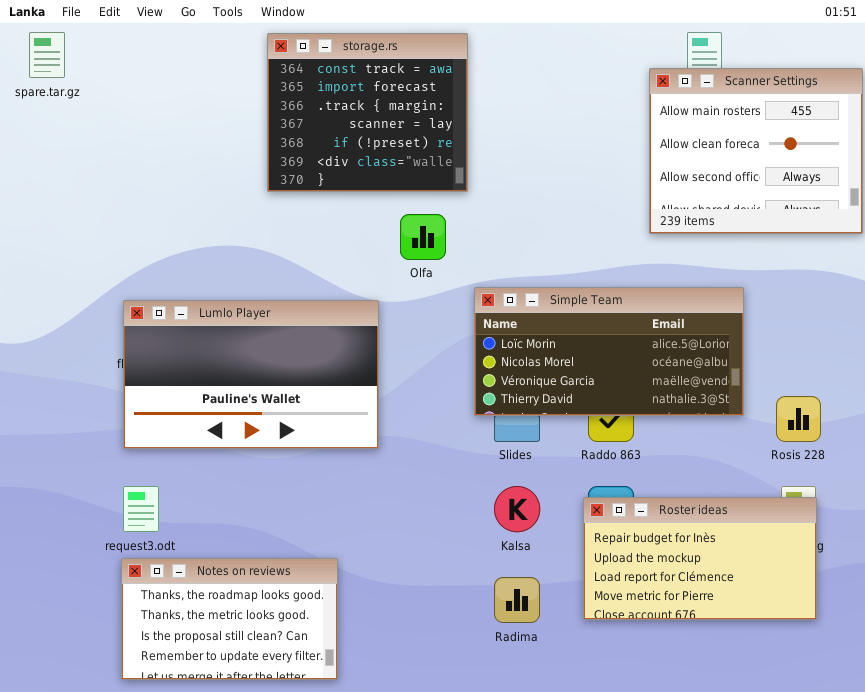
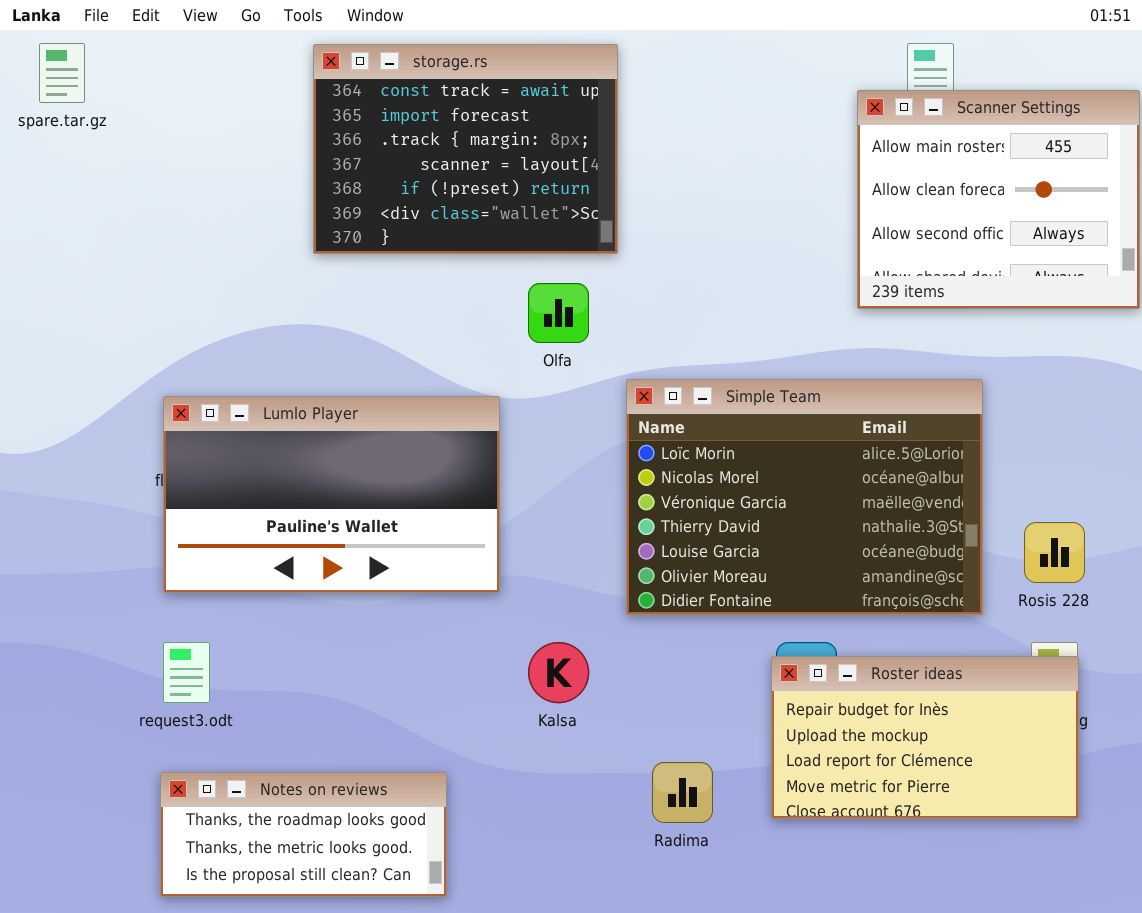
storage.rs: [267,33,468,192] -> [313,44,618,254], resized
Simple Team: [474,287,744,416] -> [626,379,983,615], resized
Kalsa: [494,486,540,532] -> [528,642,589,703], moved
Notes on reviews: [121,558,338,680] -> [160,772,447,897], resized

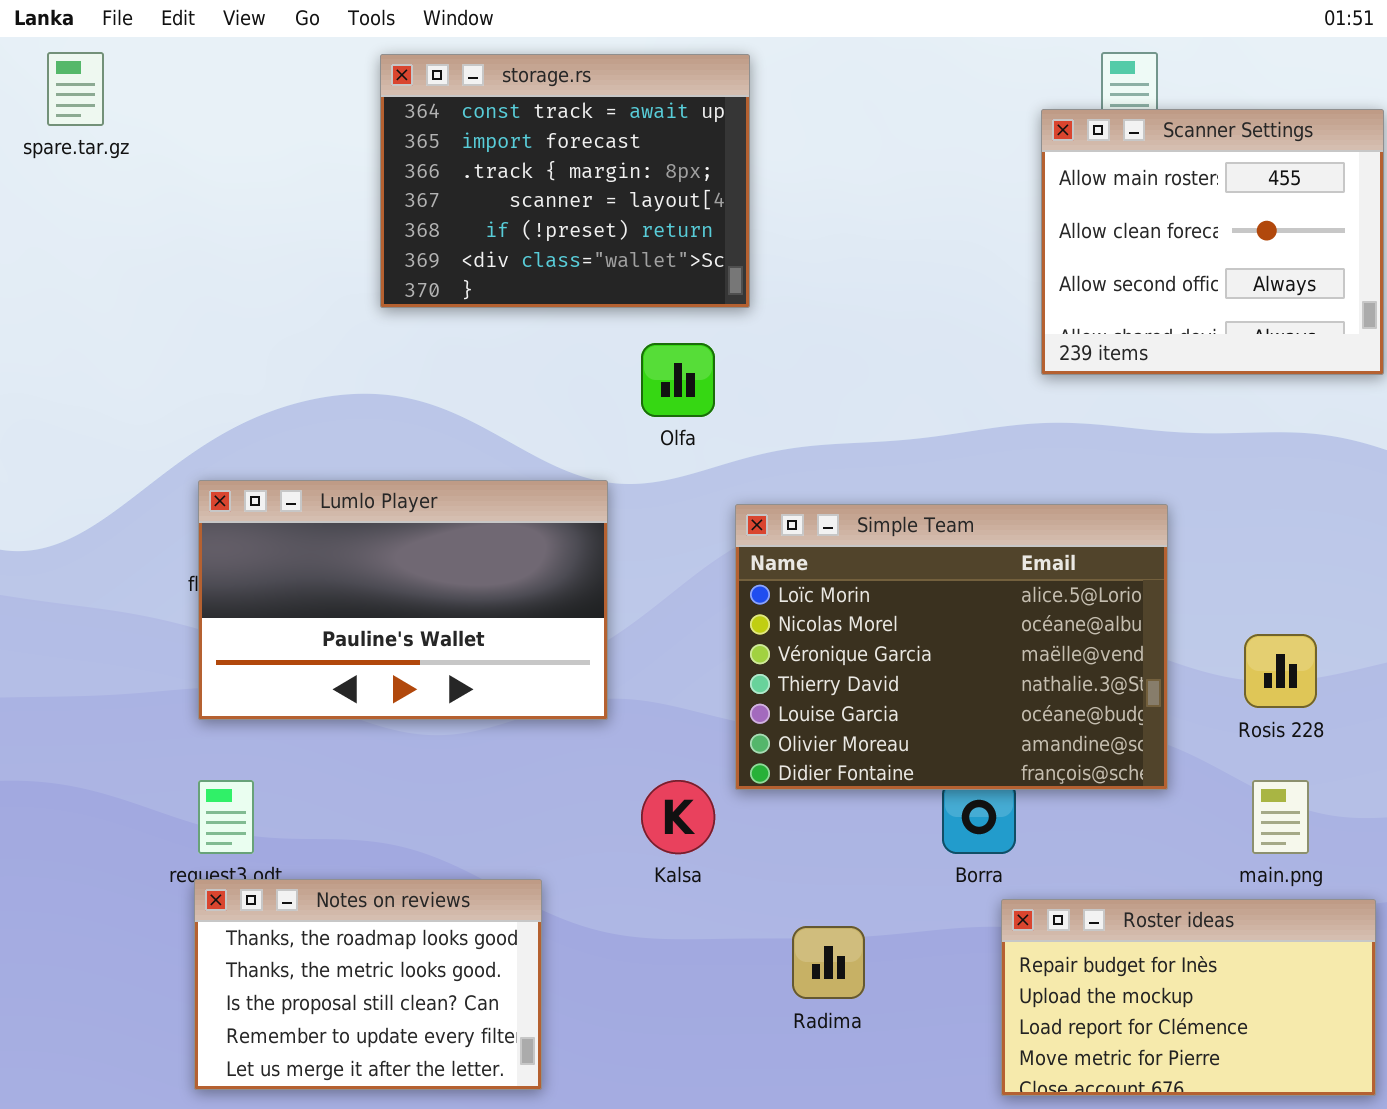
Simple Team: [626,379,983,615] -> [735,504,1168,790], moved
Roster ideas: [771,656,1079,819] -> [1001,899,1376,1096], moved
Notes on reviews: [160,772,447,897] -> [194,879,542,1090], resized

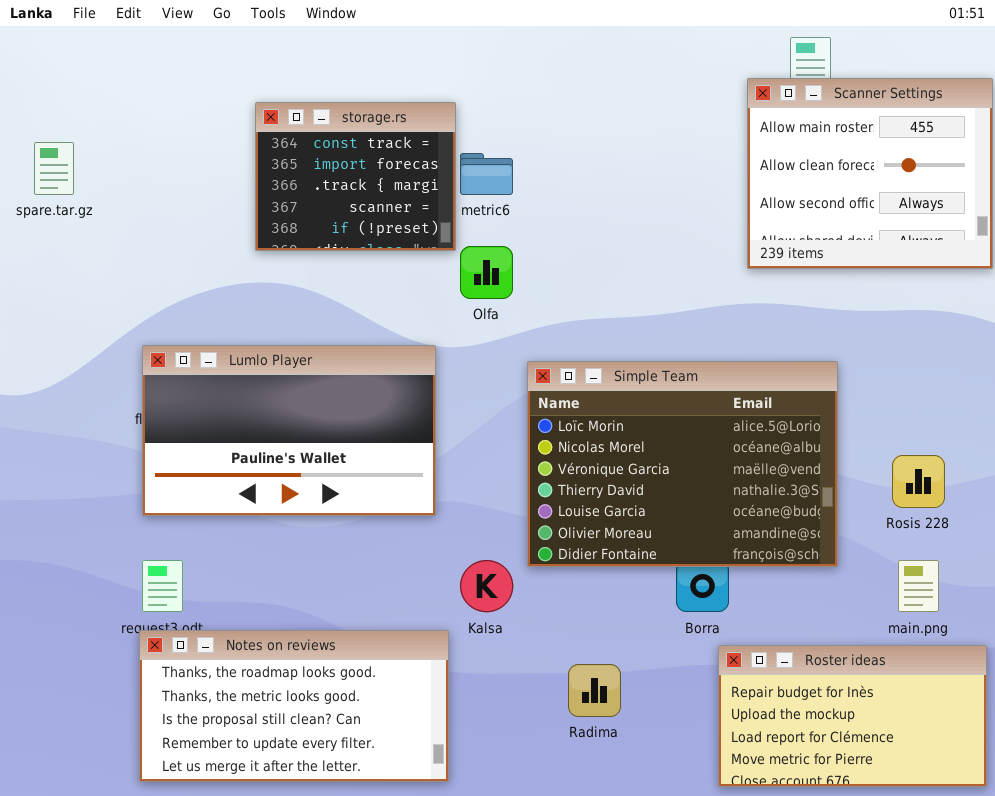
spare.tar.gz: [47,52,104,126] -> [34,142,74,195], moved
storage.rs: [380,54,750,308] -> [255,102,456,251], moved, resized
Notes on reviews: [194,879,542,1090] -> [139,630,449,782], resized

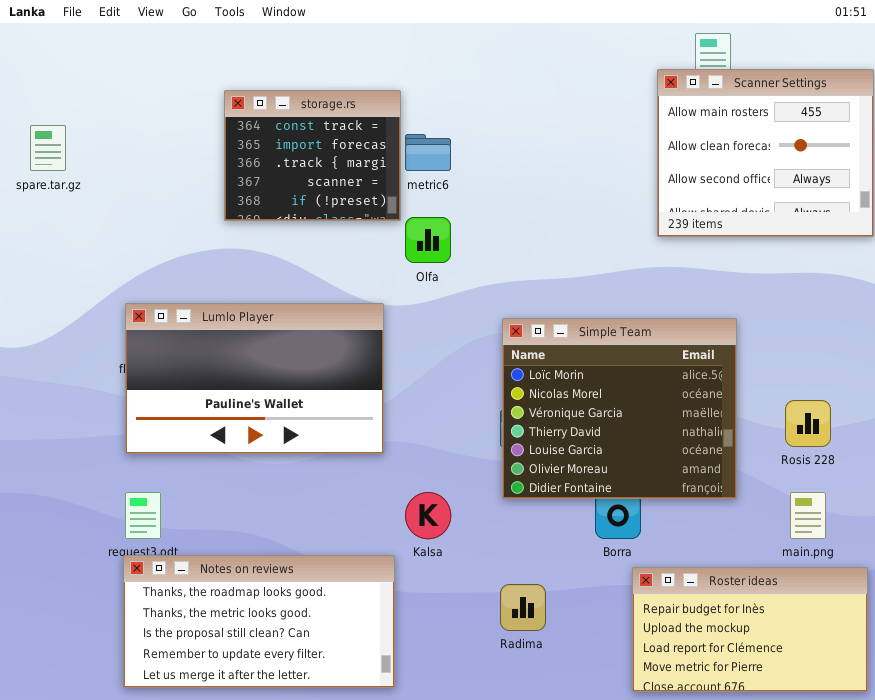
Simple Team: [527,361,838,567] -> [502,318,737,499], resized

